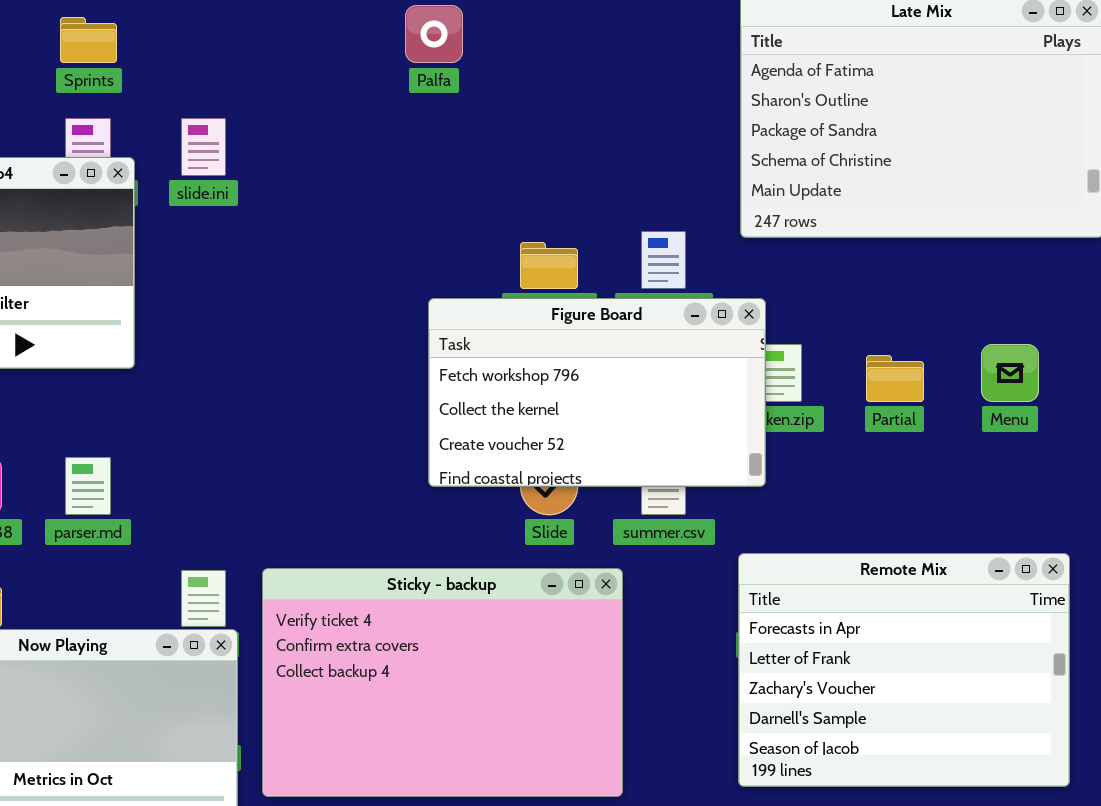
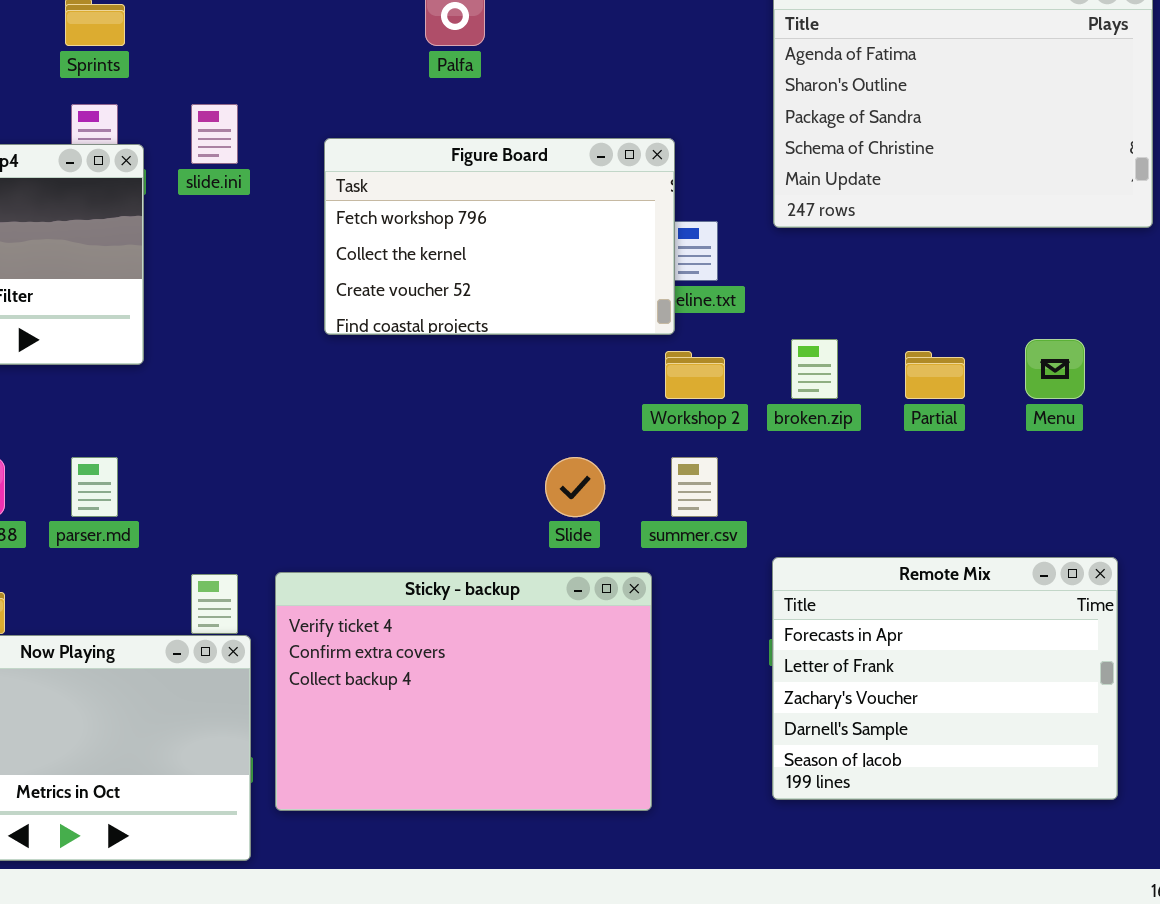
Figure Board: [428,298,766,487] -> [324,138,675,335], moved

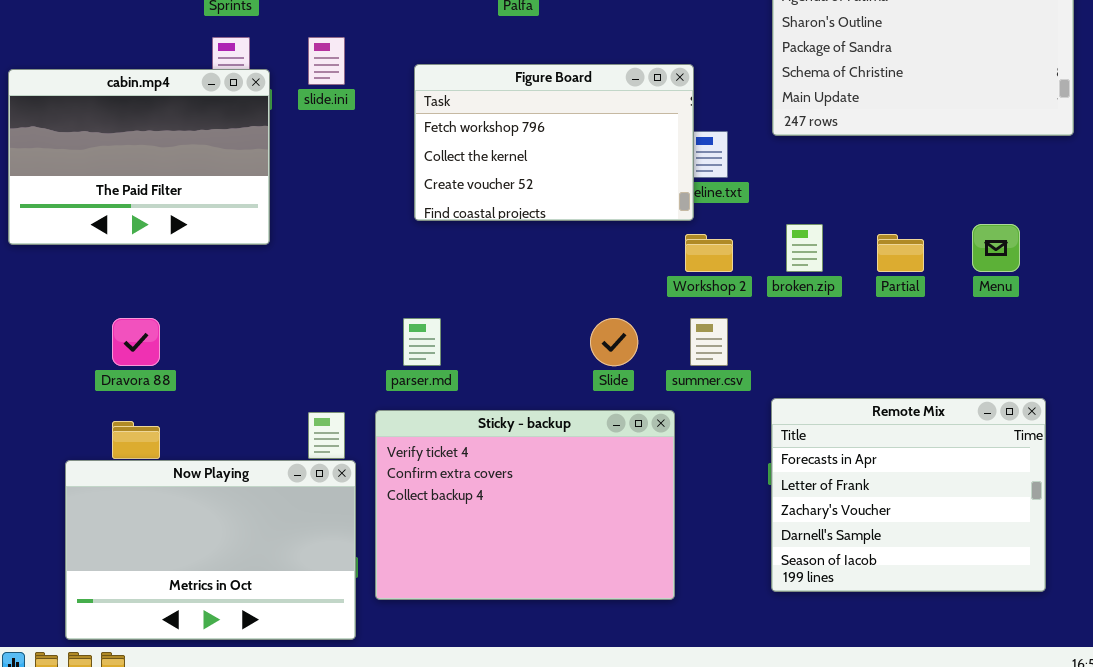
parser.md: [71,457,118,517] -> [403,318,441,366], moved

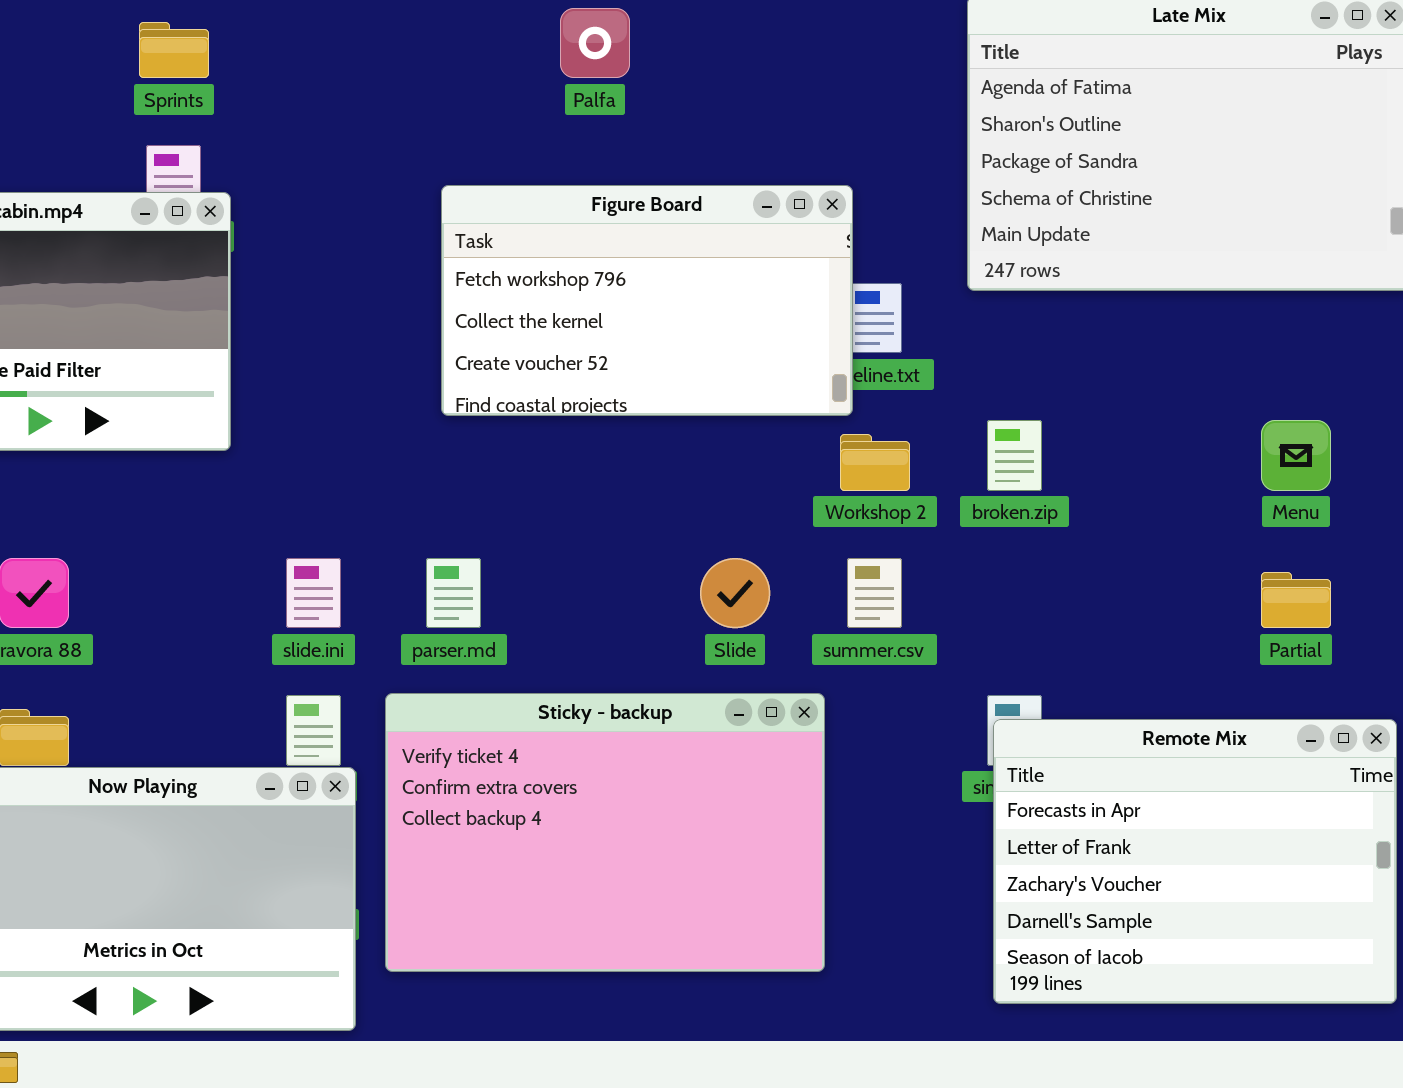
slide.ini: [308,37,345,85] -> [286,558,341,628], moved
Partial: [877,234,924,272] -> [1261,572,1331,628], moved
Remote Mix: [771,398,1046,592] -> [993,719,1397,1004], moved

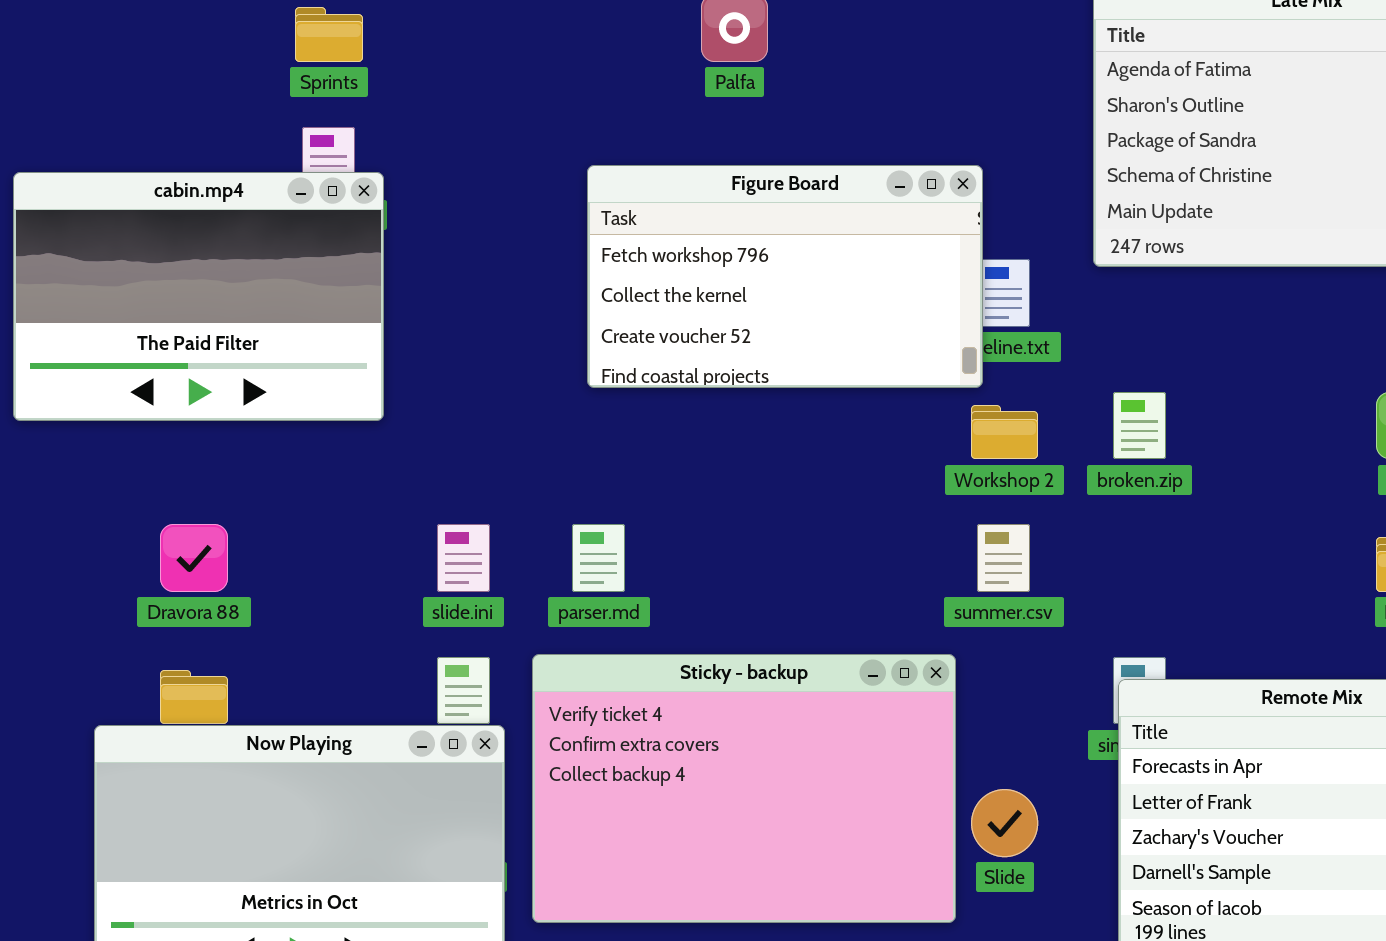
Slide: [700,558,770,628] -> [971,789,1038,857], moved

